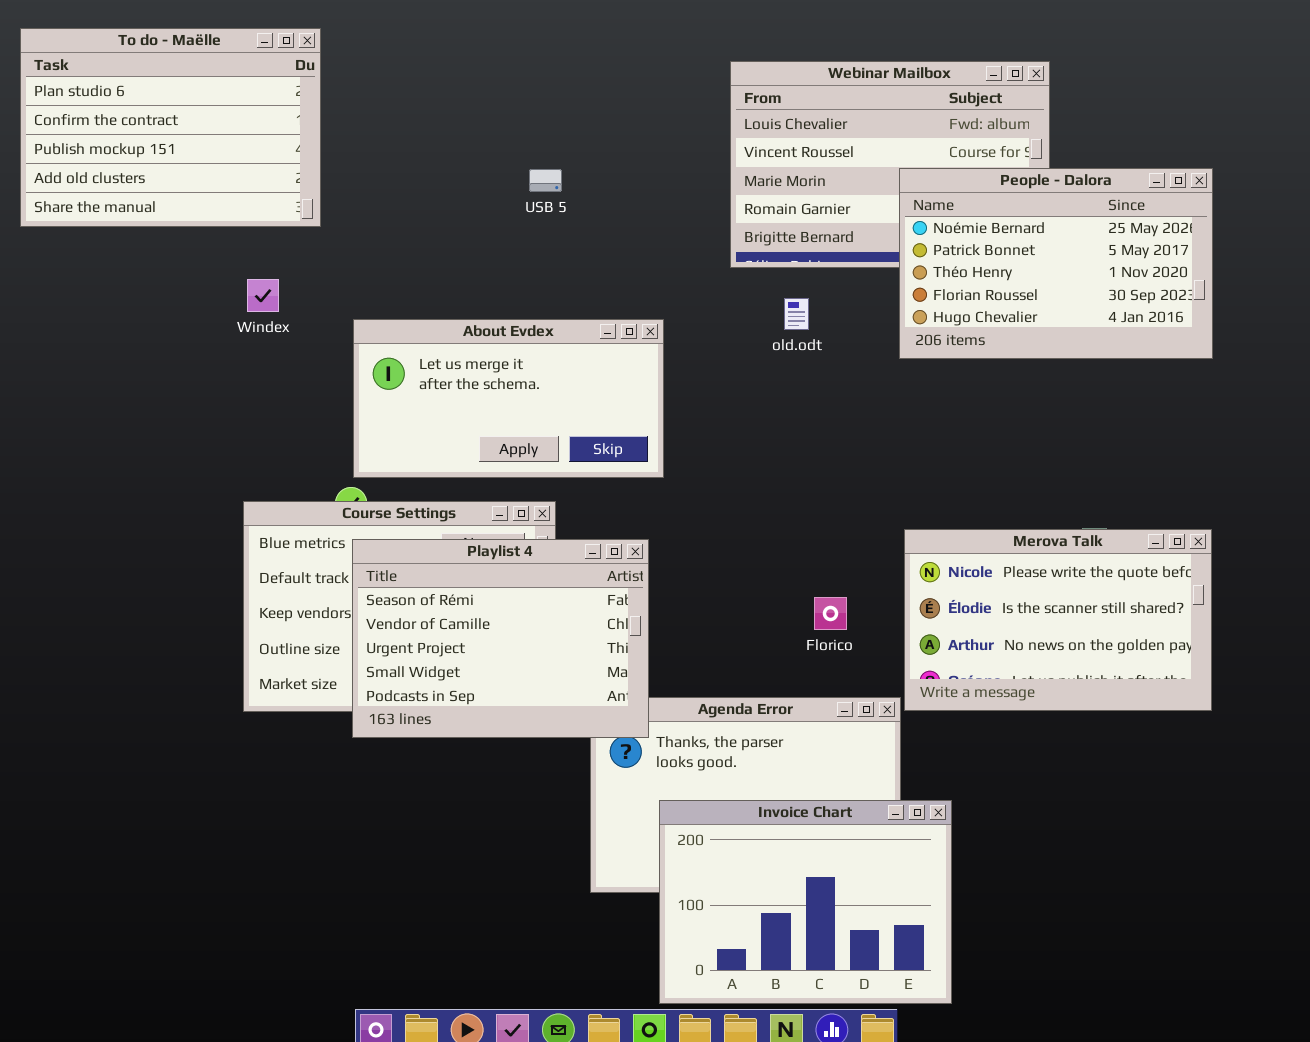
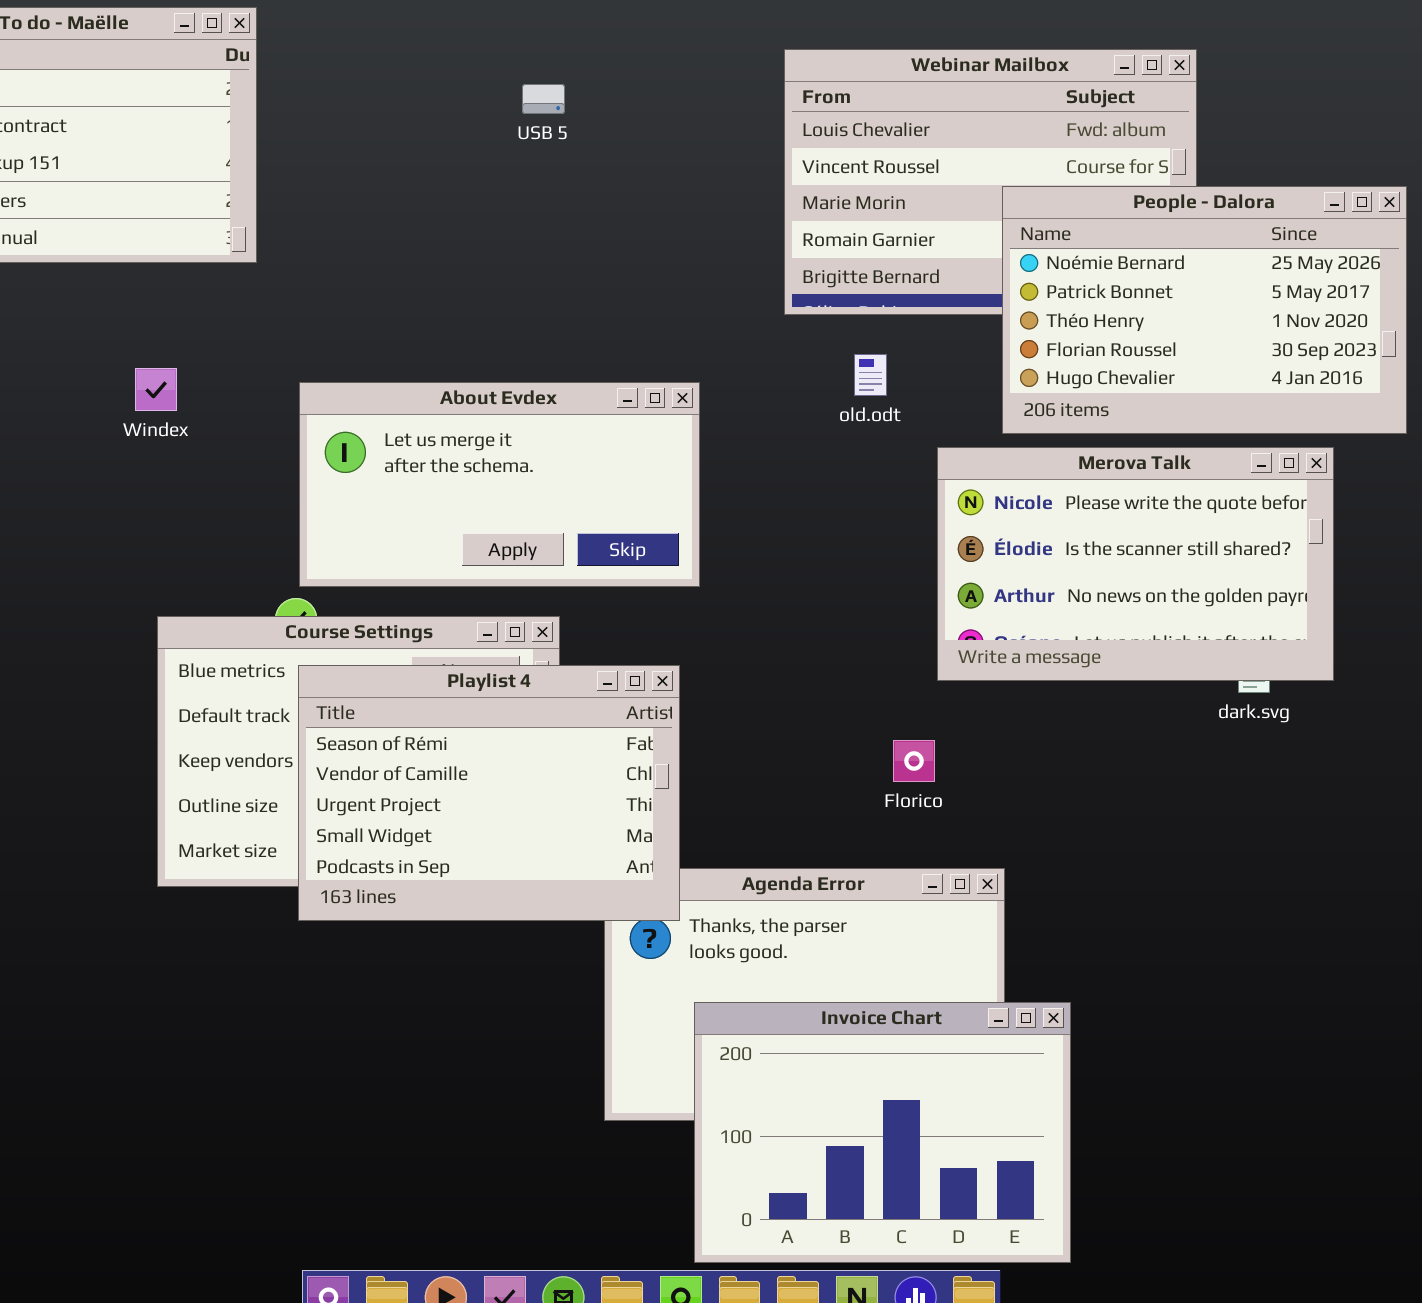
USB 5: [529,169,562,192] -> [522,84,565,114], moved
Windex: [247,279,279,312] -> [135,368,177,411], moved
Merova Talk: [904,529,1212,711] -> [937,447,1334,681], moved

